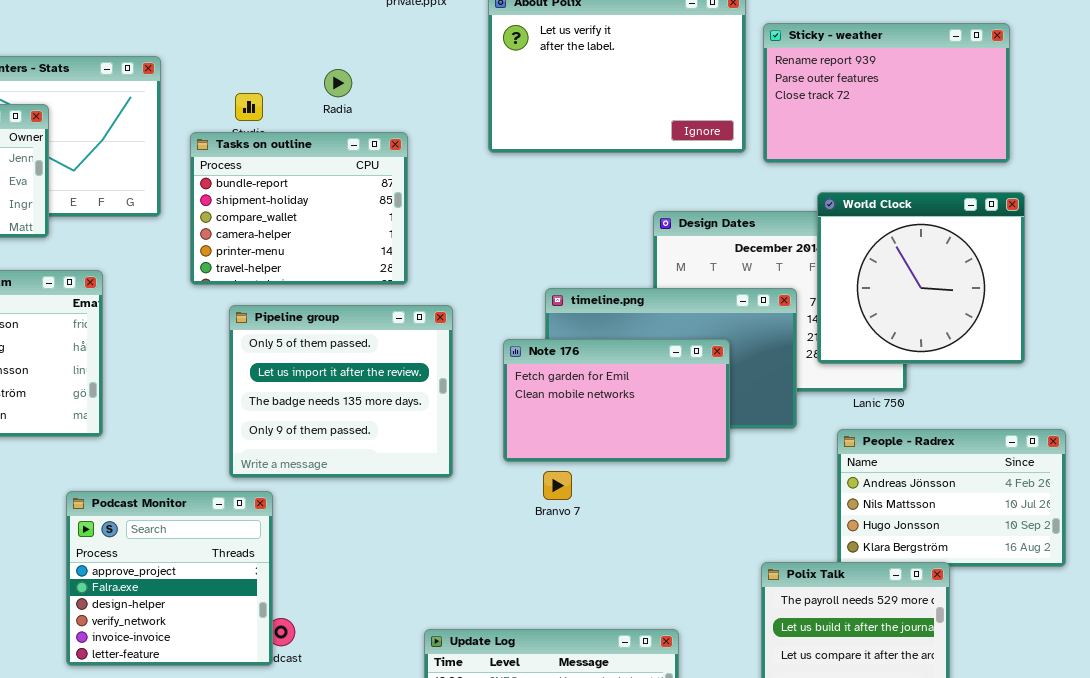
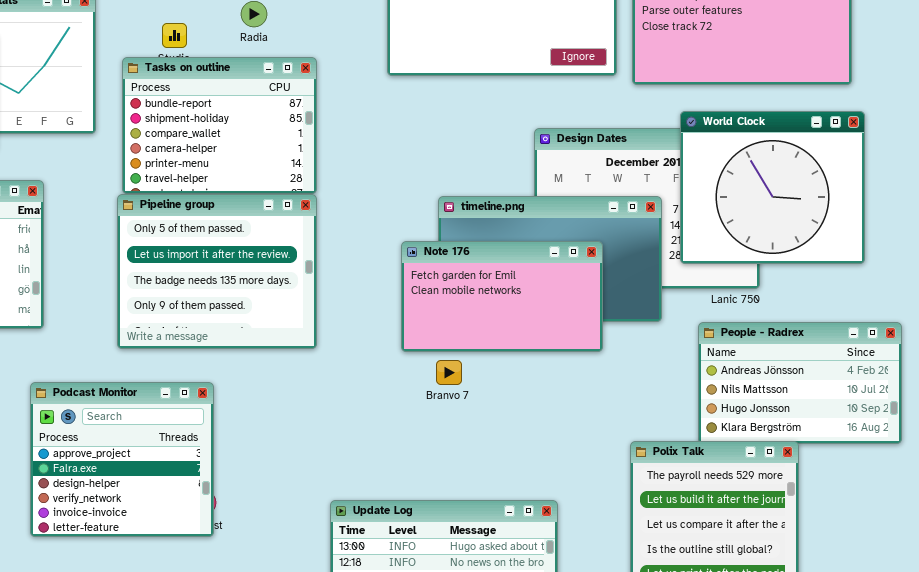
Pipeline group: [229,305,453,478] -> [117,194,317,349], moved
Podcast Monitor: [66,491,273,666] -> [30,382,214,537], moved

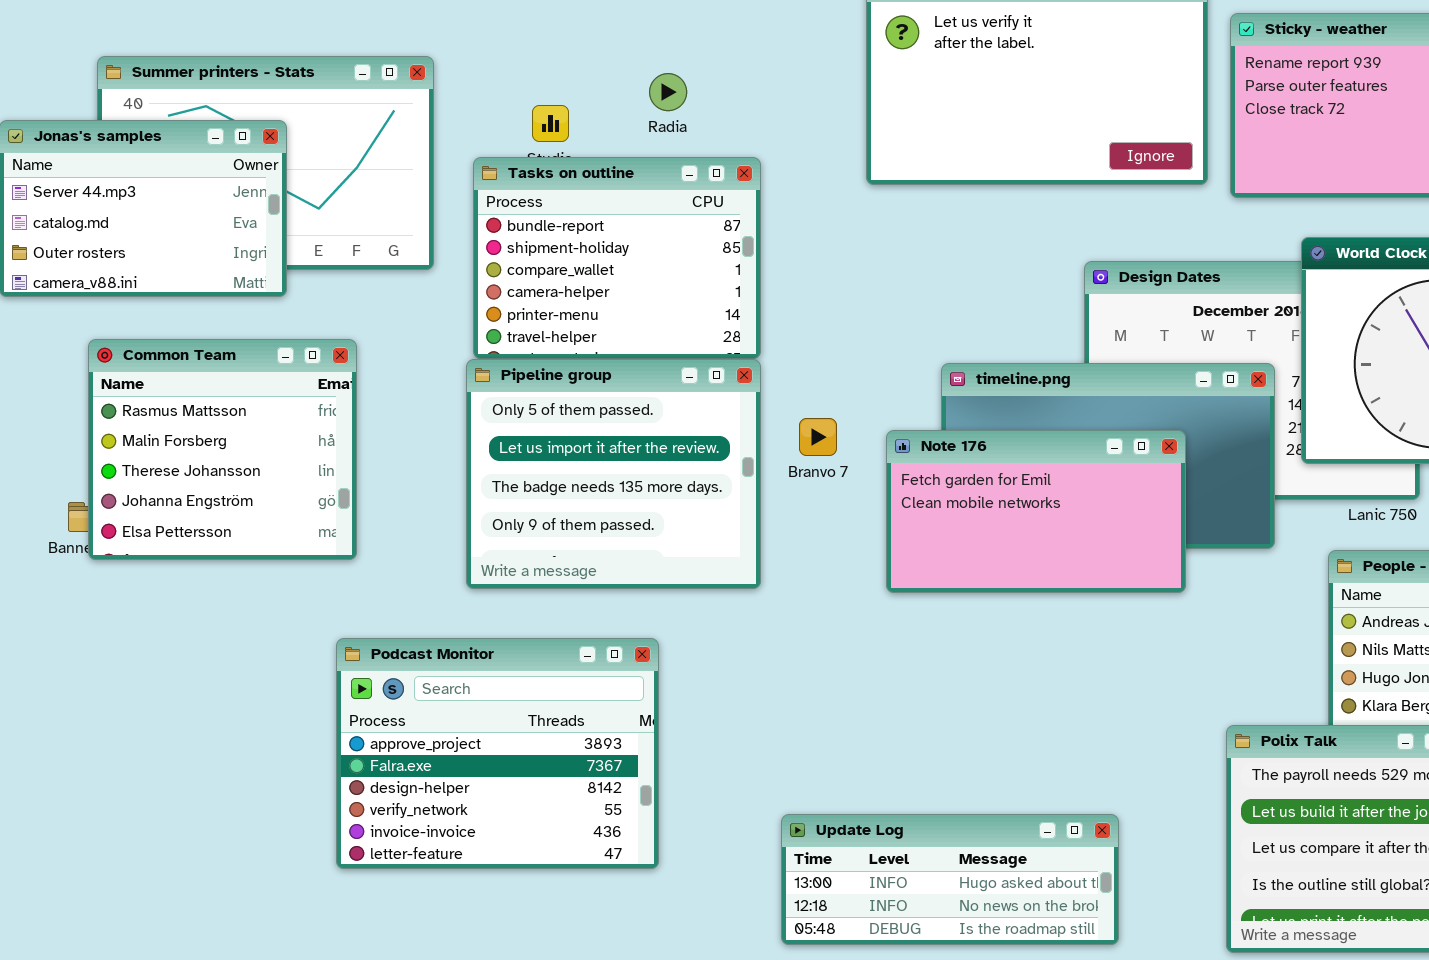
Branvo 7: [436,360,462,385] -> [799,418,837,456], moved
Podcast Monitor: [30,382,214,537] -> [336,638,659,869], resized

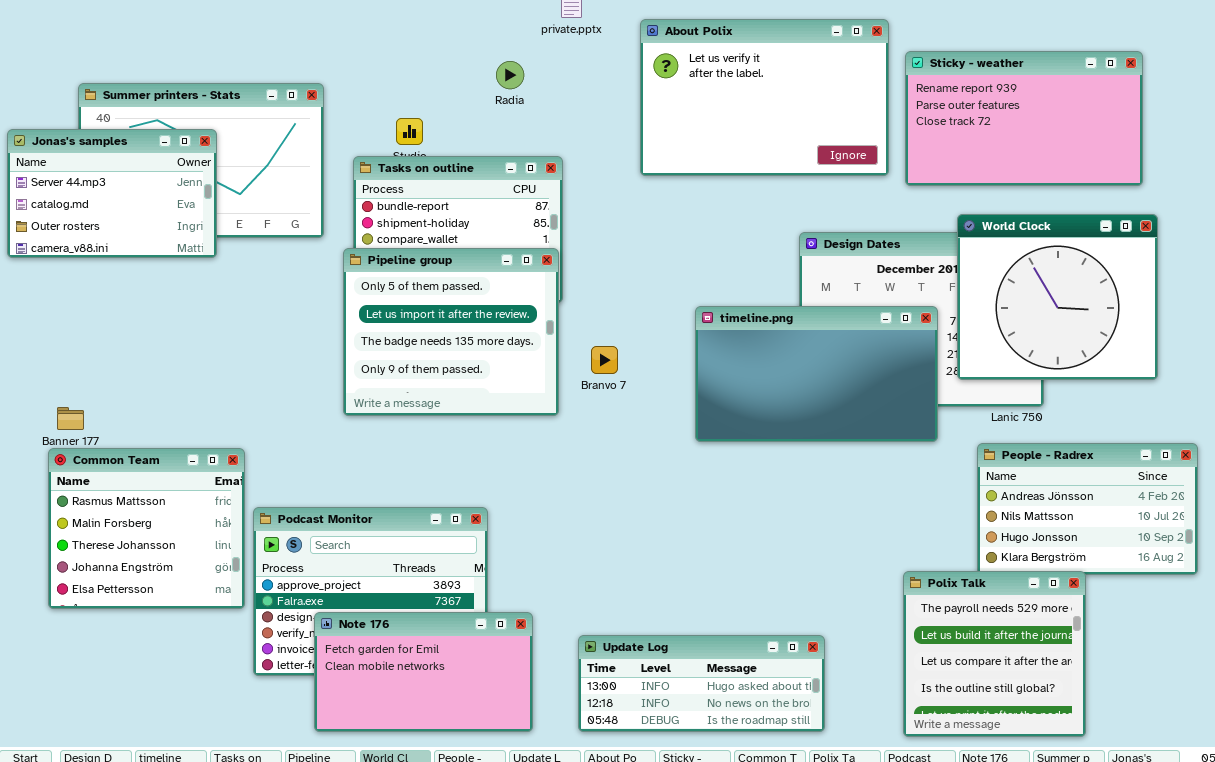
Radia: [649,73,687,111] -> [496,61,524,89], moved
Common Team: [88,339,357,560] -> [48,448,245,609], moved
Pipeline group: [466,359,761,589] -> [343,248,559,416], moved
Note 176: [886,430,1186,593] -> [314,612,533,732], moved

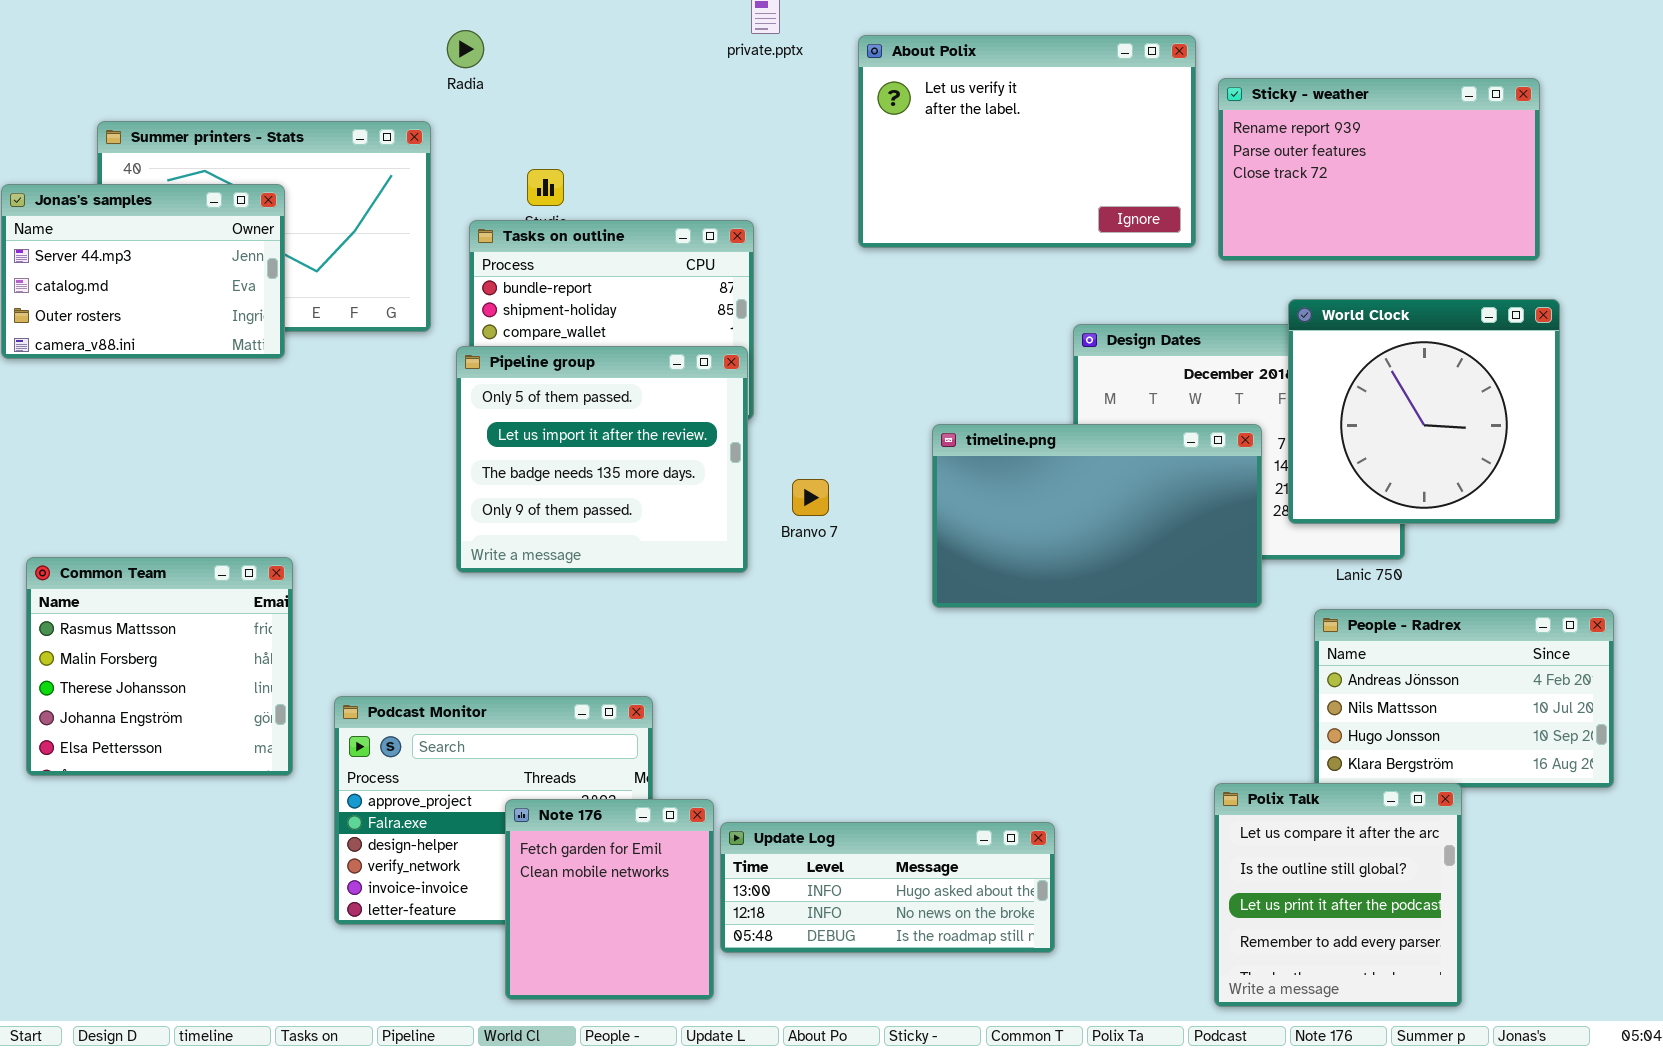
Radia: [496,61,524,89] -> [447,30,484,68], moved
Common Team: [48,448,245,609] -> [26,557,293,776], moved
Polix Talk: [903,571,1086,737] -> [1214,783,1462,1007], scrolled down 2 rows
Note 176: [314,612,533,732] -> [505,799,714,1000], resized
Update Log: [578,635,825,732] -> [720,822,1055,953], moved

